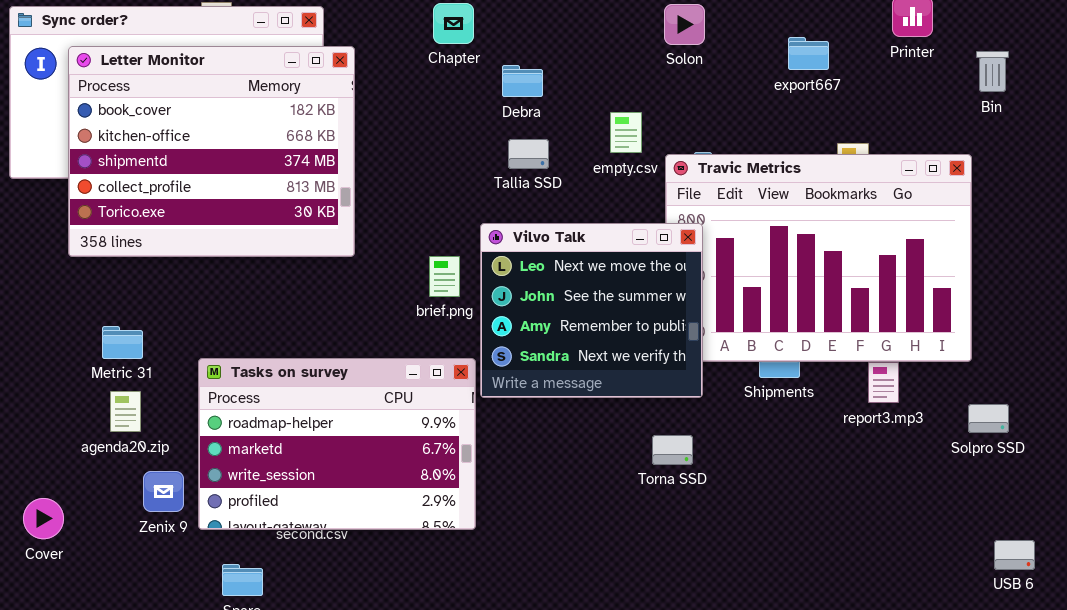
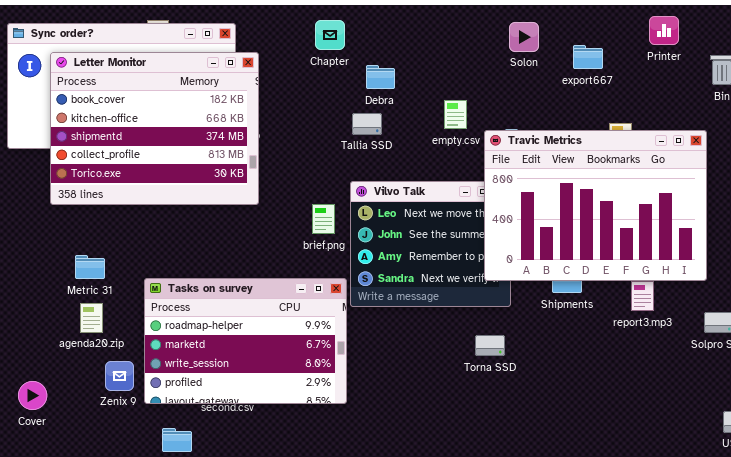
Solon: [664,4,705,45] -> [509,22,539,52], moved
Tallia SSD: [508,139,549,169] -> [352,113,382,135], moved
Travic Metrics: [665,154,972,362] -> [484,130,707,281], raised

